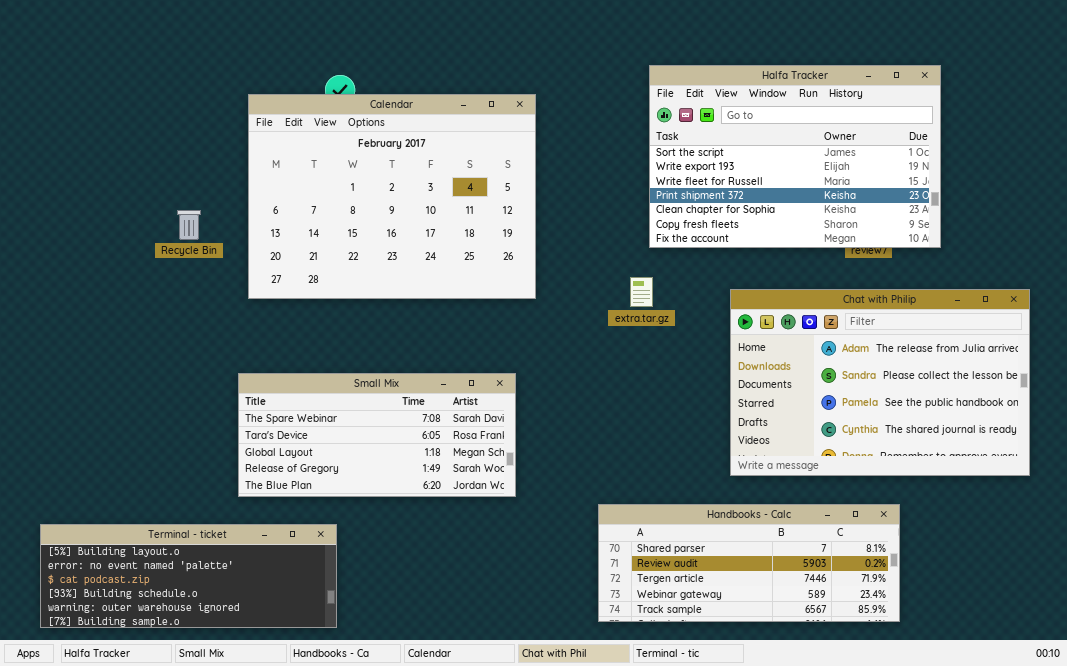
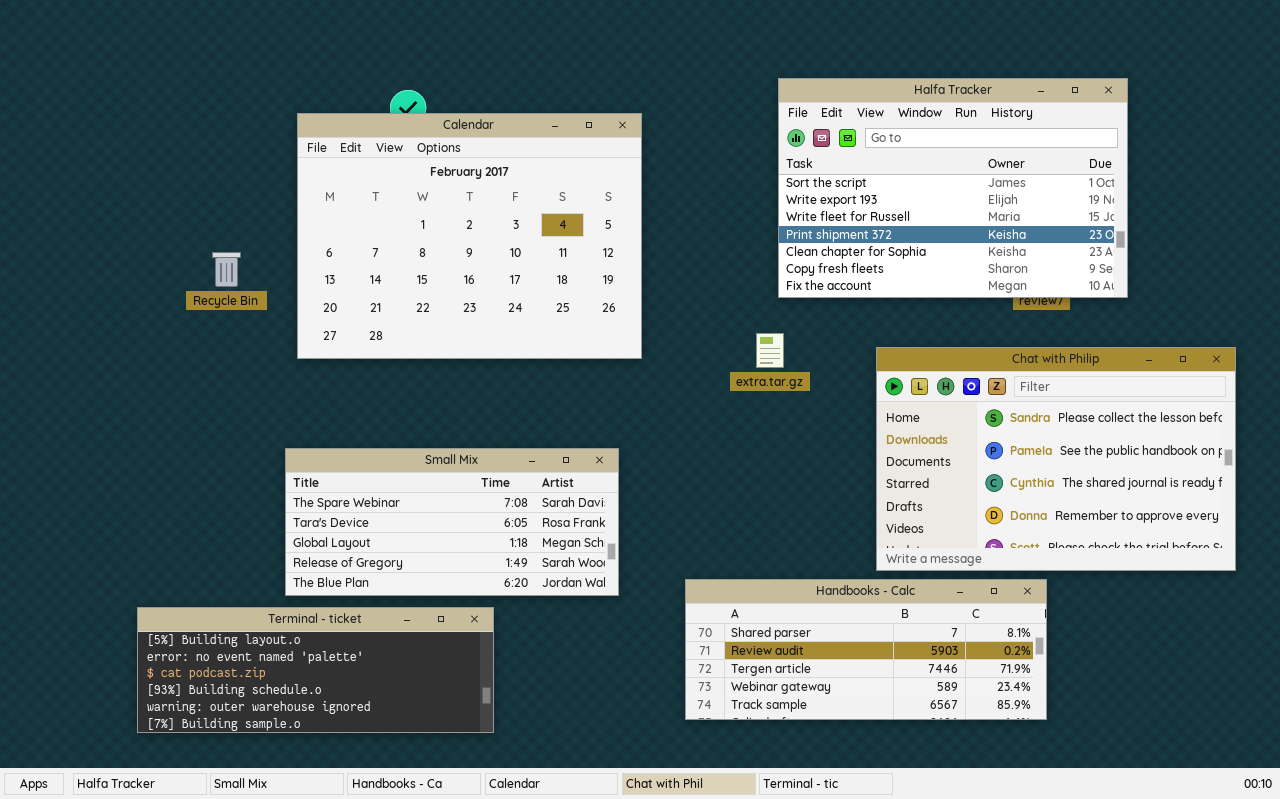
Chat with Philip: [730,289,1030,476] -> [876,347,1236,571], scrolled down 1 row
Handbooks - Calc: [598,504,900,622] -> [685,579,1047,720], moved
Terminal - ticket: [40,524,337,628] -> [137,607,494,733], moved

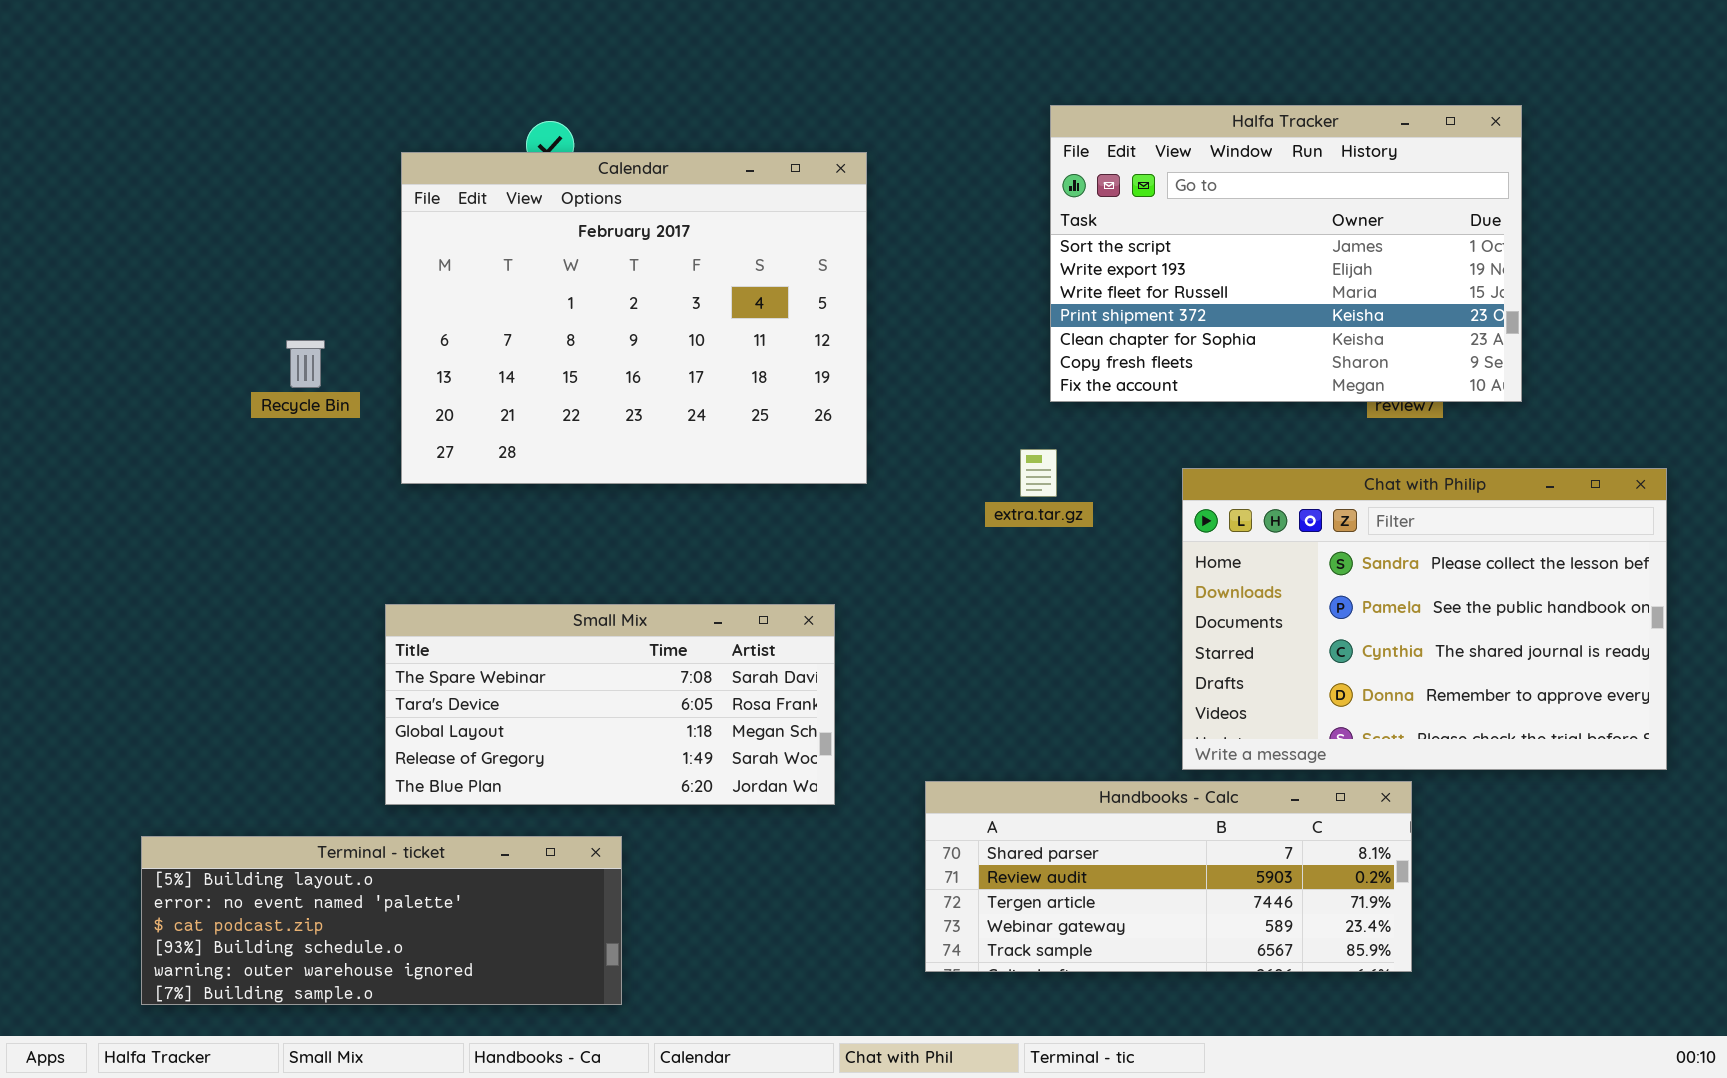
Terminal - ticket: [137,607,494,733] -> [141,836,622,1005], moved

